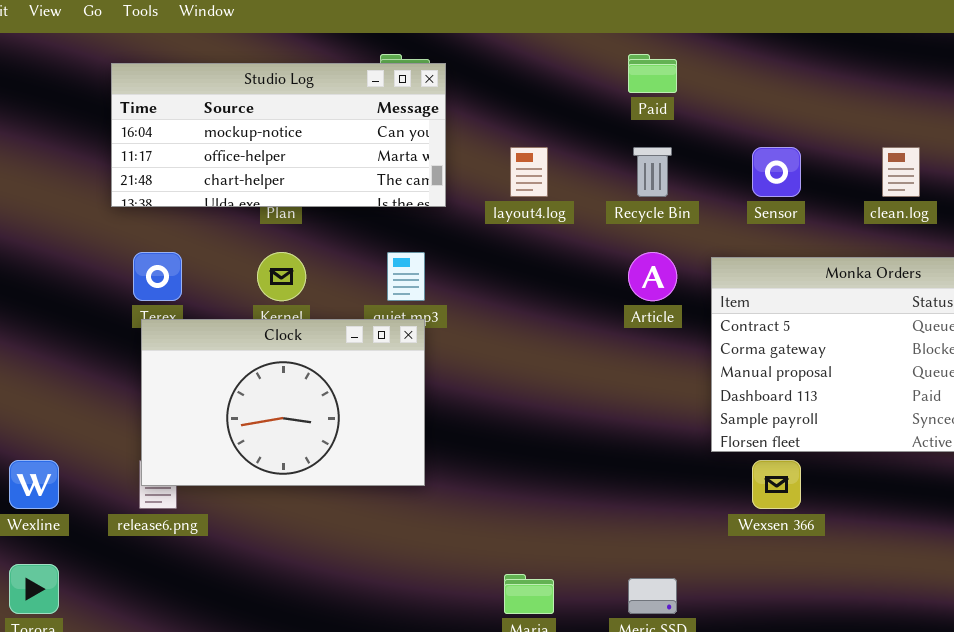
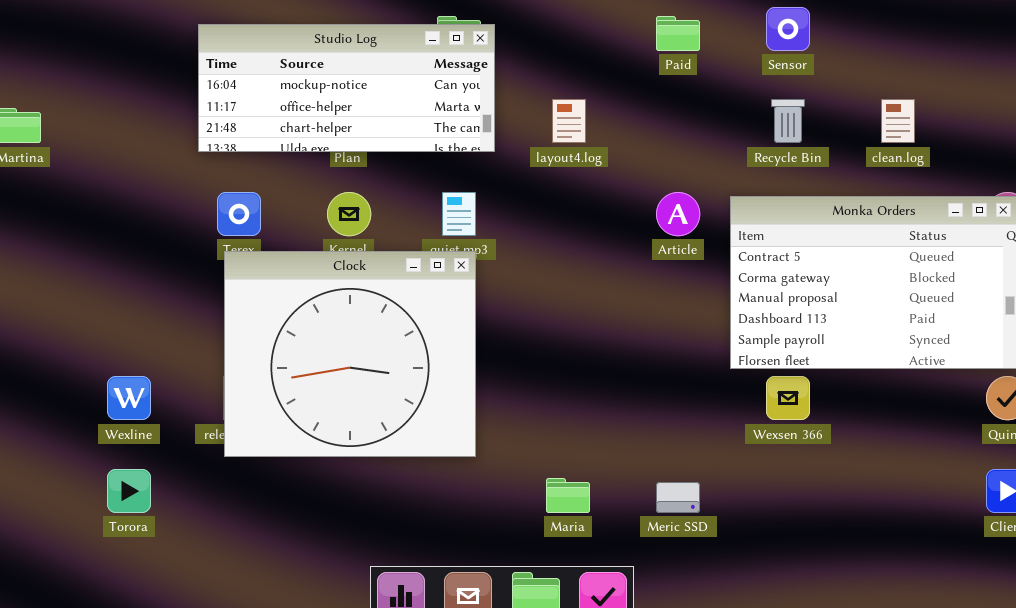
Recycle Bin: [633,147,672,197] -> [771,99,805,143], moved
Sensor: [752,147,801,197] -> [766,7,810,51], moved
Clock: [141,319,425,486] -> [224,251,476,457], resized

